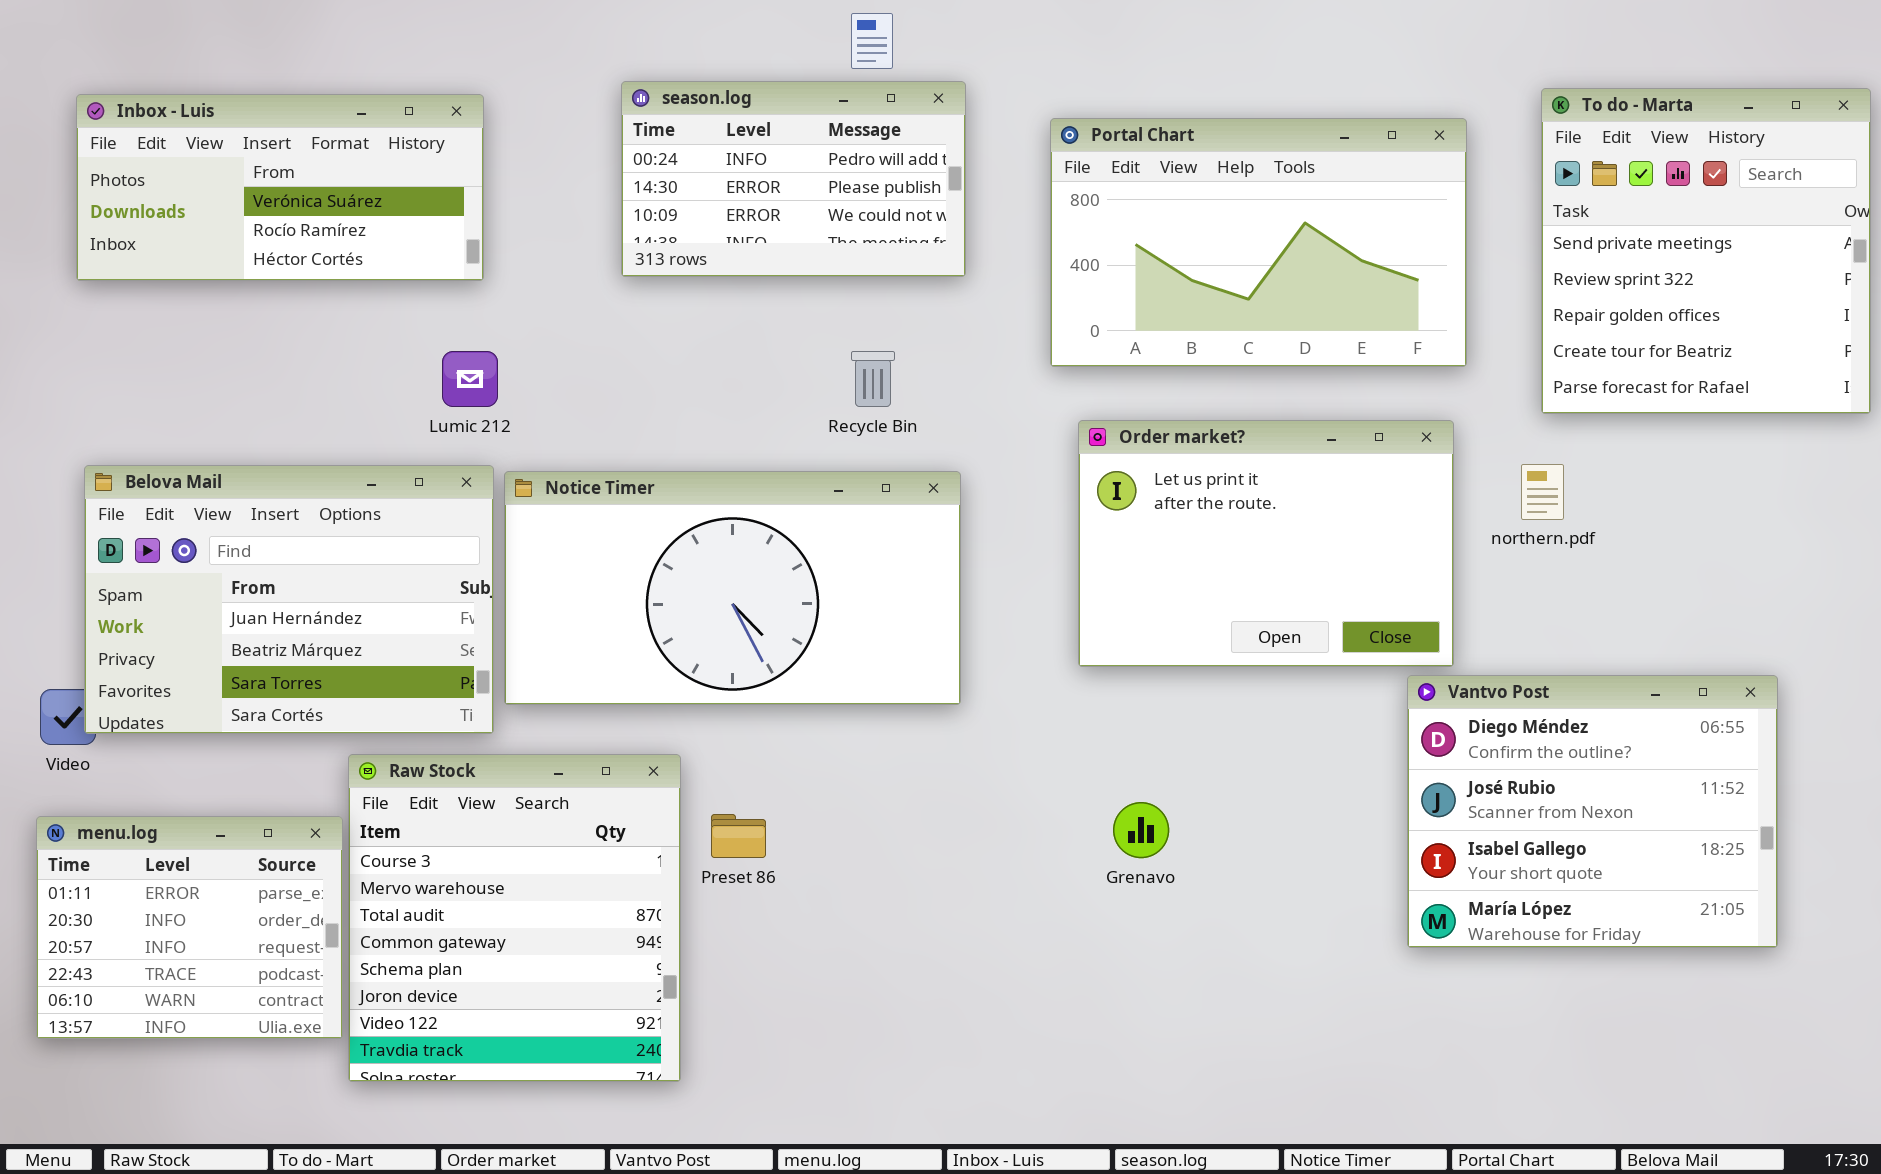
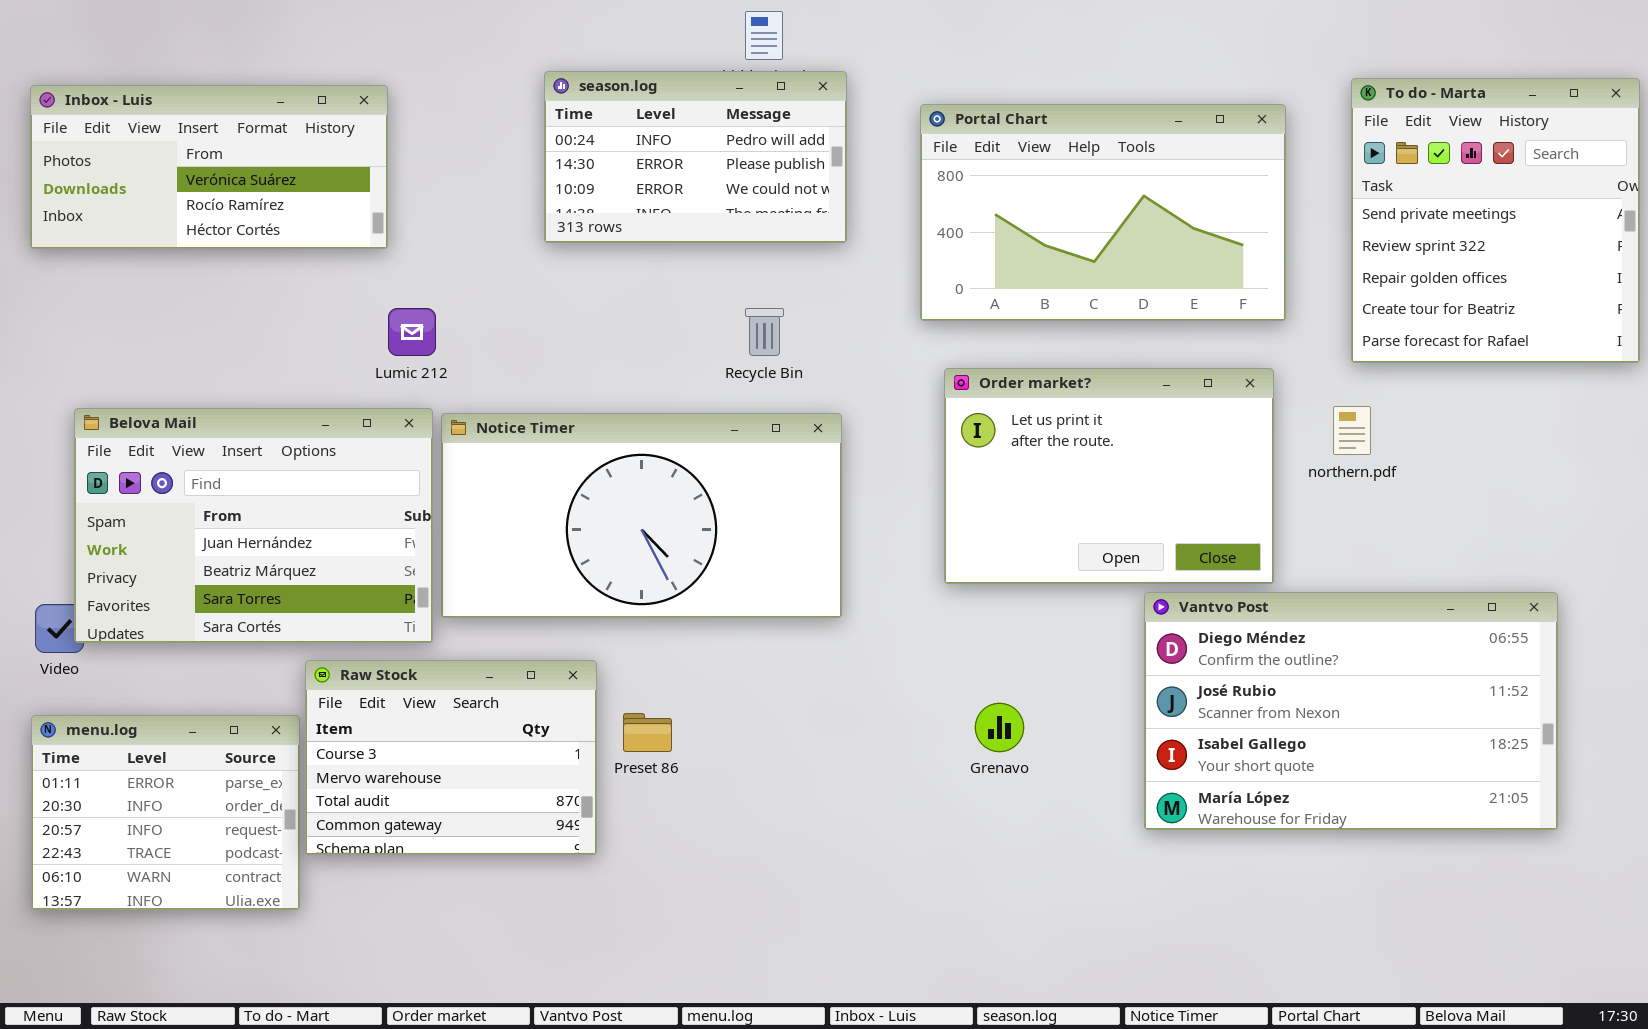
Inbox - Luis: [76,94,484,281] -> [30,85,388,249], moved
Vantvo Post: [1407,675,1778,948] -> [1144,592,1558,830], resized
Raw Stock: [348,754,681,1082] -> [305,660,597,855], resized

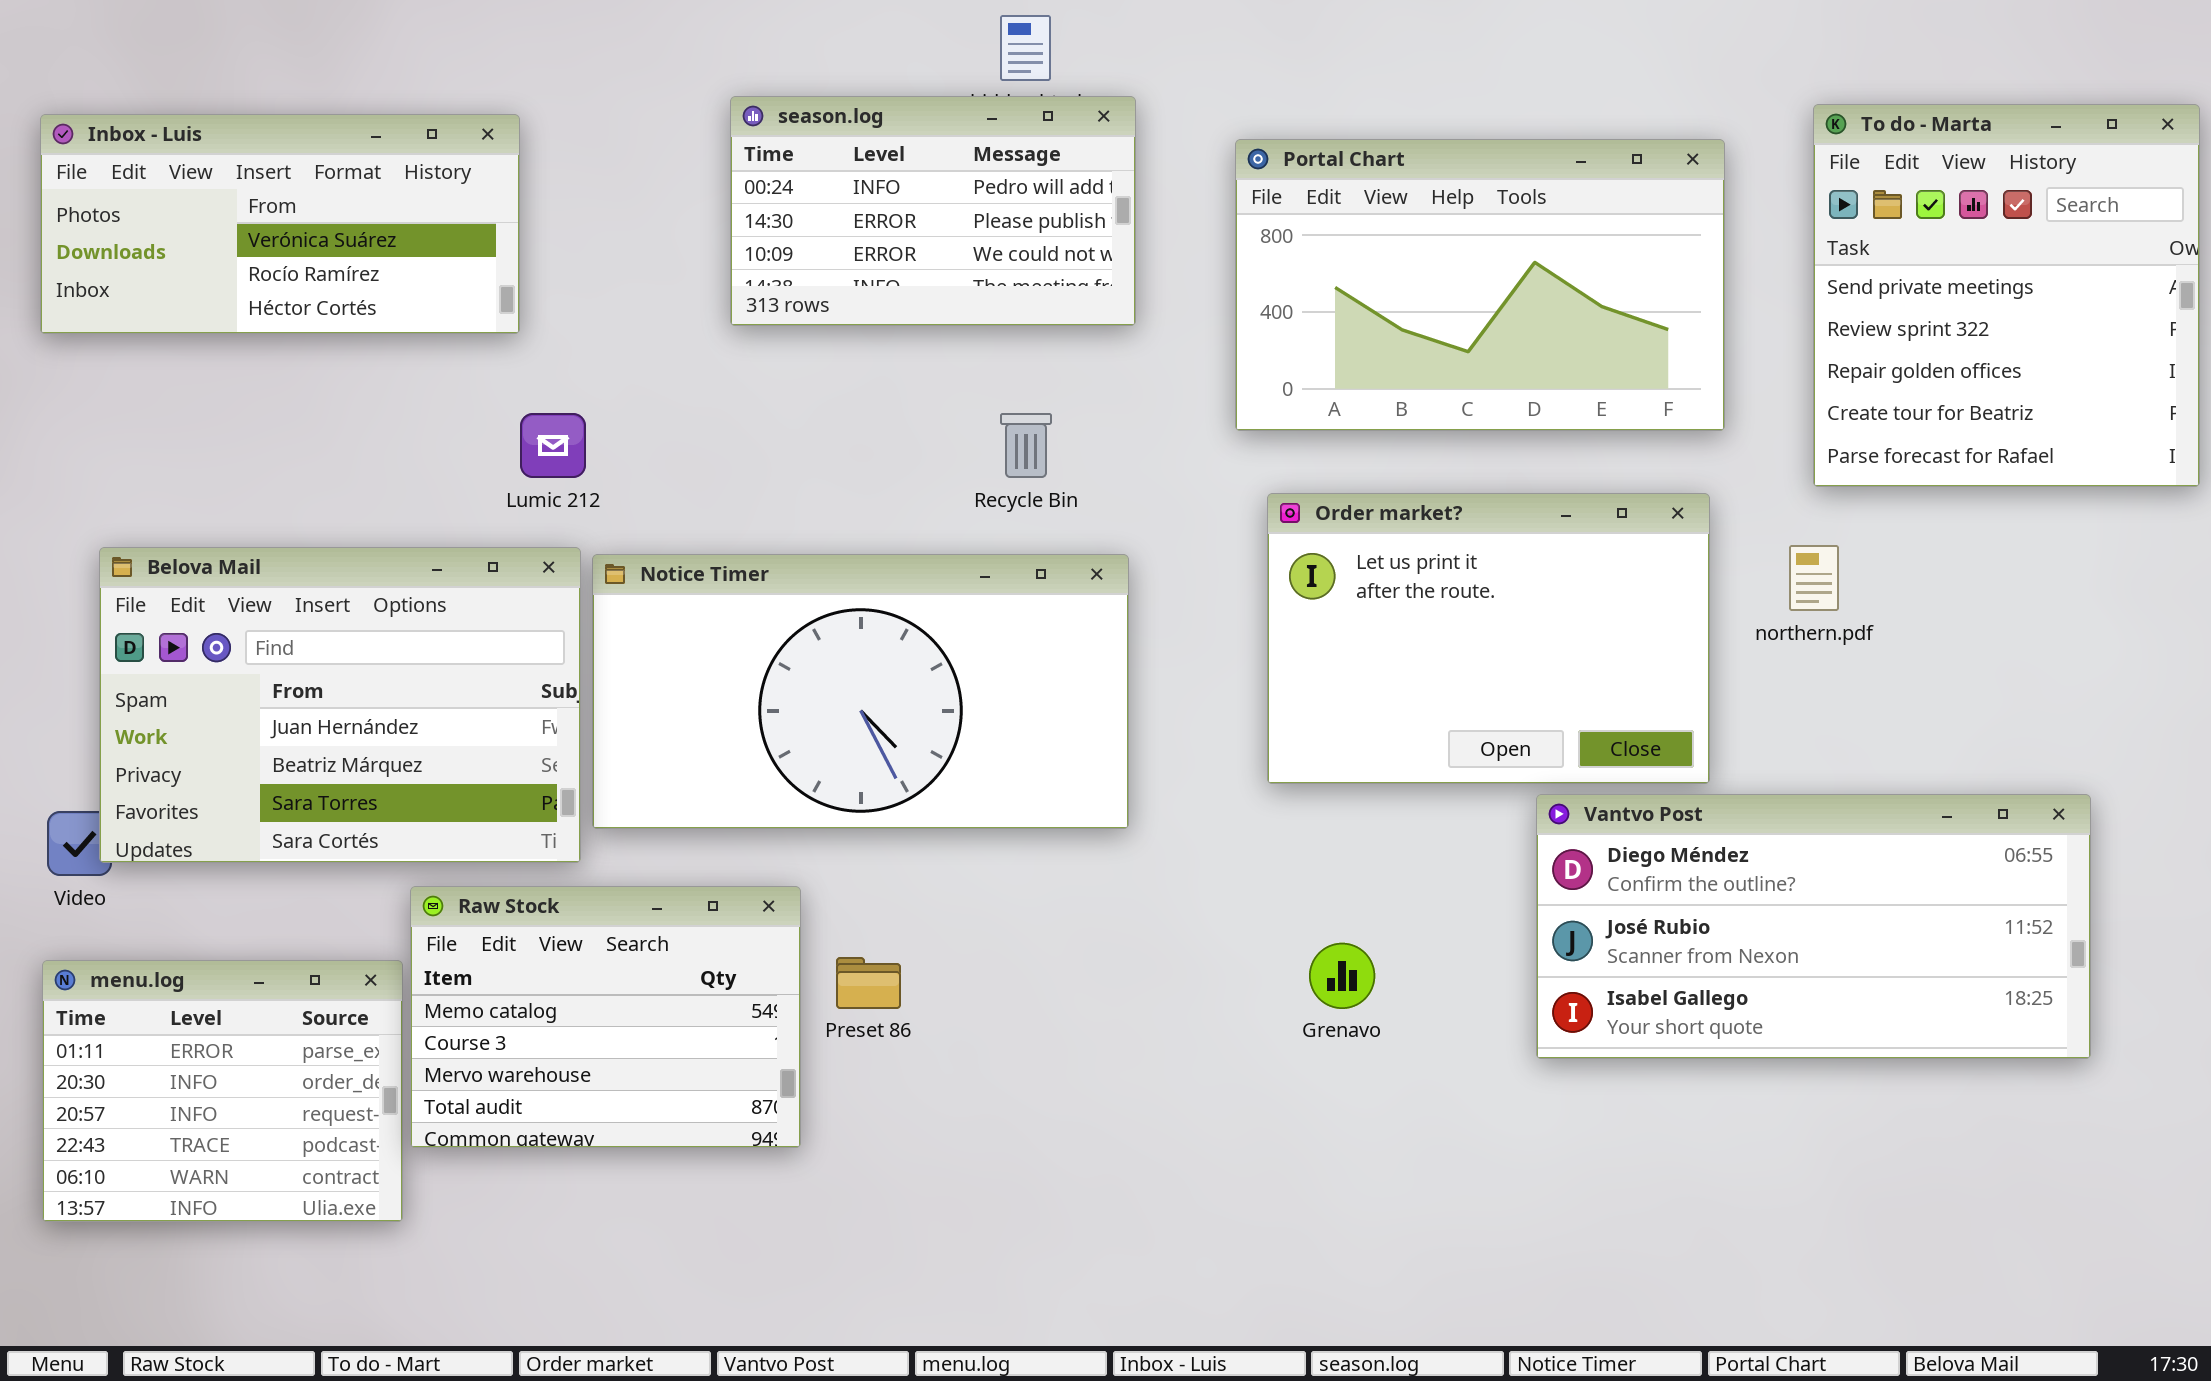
Vantvo Post: [1144,592,1558,830] -> [1536,794,2091,1059], resized
Raw Stock: [305,660,597,855] -> [410,886,801,1148], scrolled up 1 row

